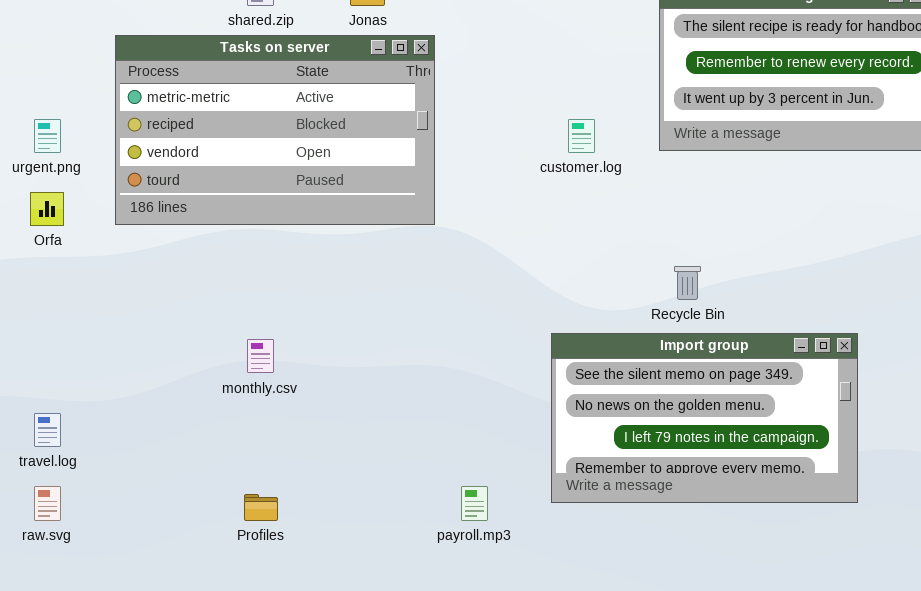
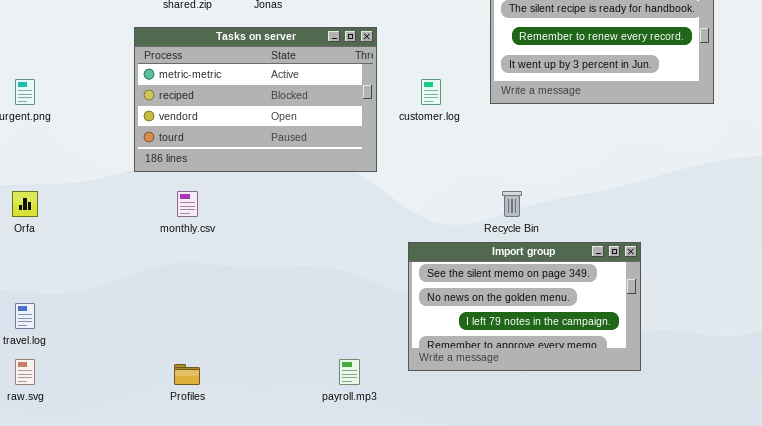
Tasks on server: [115,35,435,225] -> [134,27,377,172], moved
Orfa: [30,192,64,226] -> [12,191,38,217], moved
monthly.csv: [247,339,274,373] -> [177,191,198,217], moved

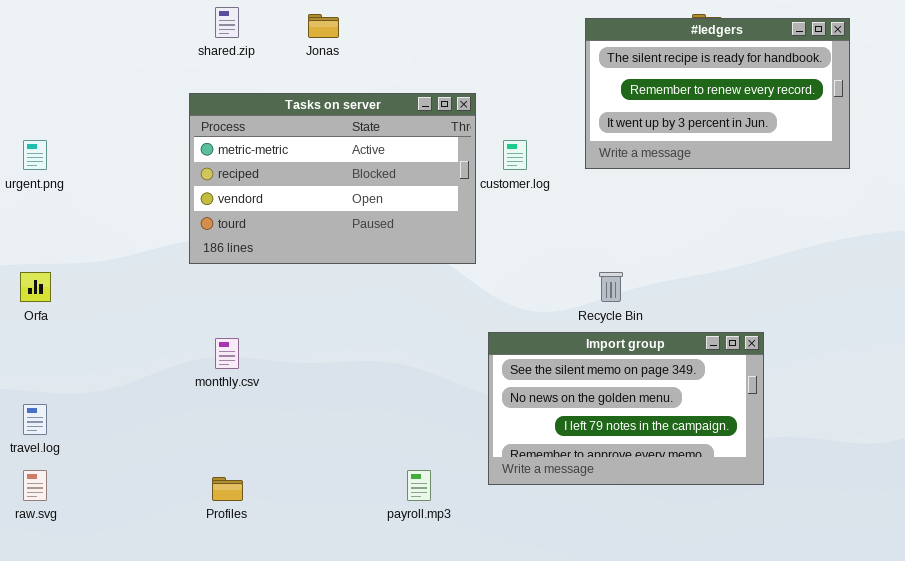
Tasks on server: [134,27,377,172] -> [189,93,476,264], moved
monthly.csv: [177,191,198,217] -> [215,338,239,369], moved

